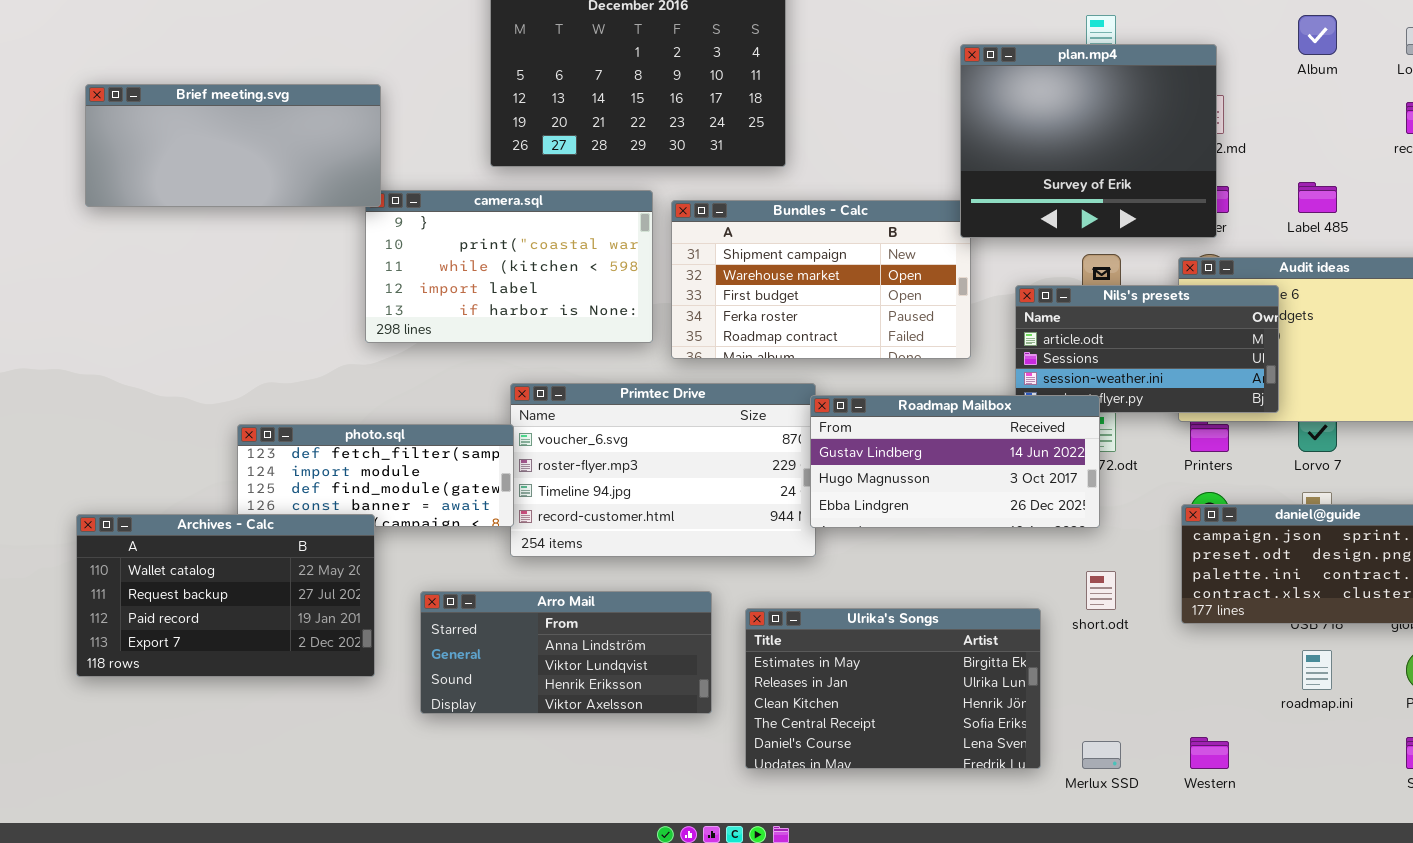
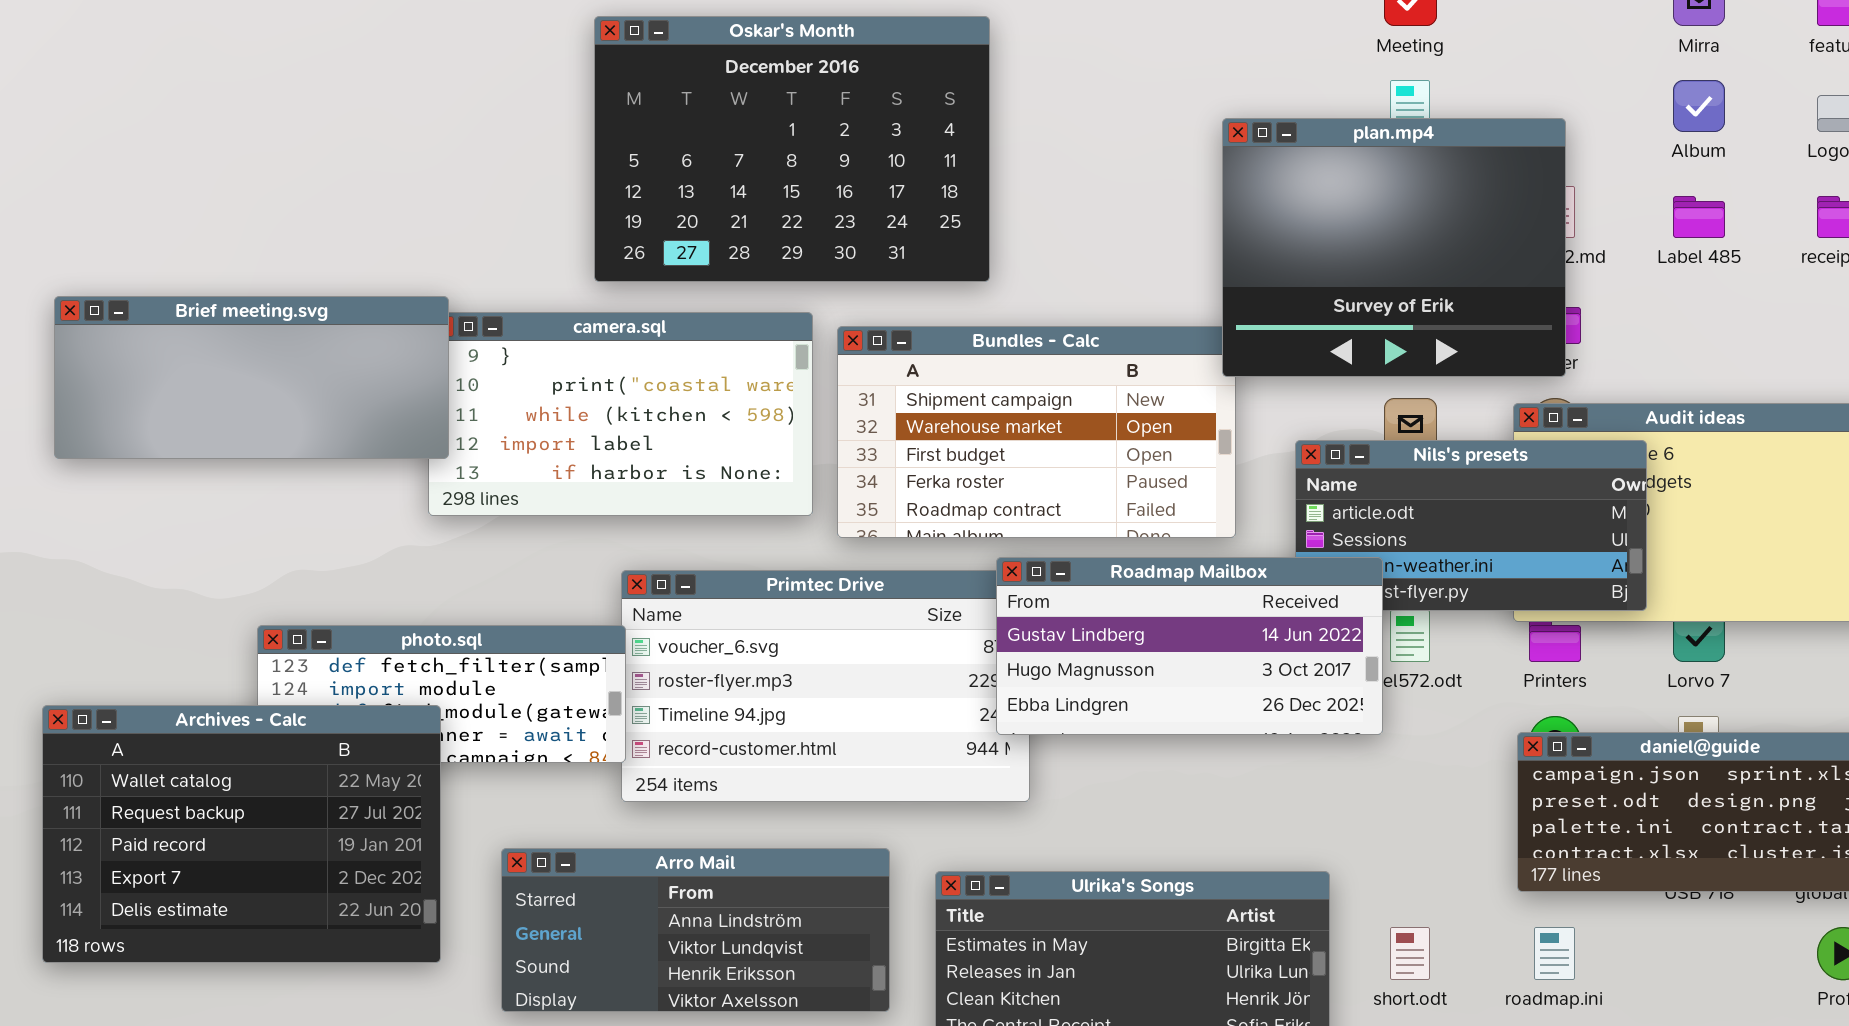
Brief meeting.svg: [85,84,381,207] -> [54,296,449,459], moved
Label 485: [1298,182,1337,213] -> [1673,196,1725,238], moved
Roadmap Mailbox: [810,395,1100,528] -> [996,557,1383,735], moved
Archives - Calc: [76,514,375,677] -> [42,705,441,963], resized
short.odt: [1086,571,1116,610] -> [1390,927,1430,980], moved
roadmap.ini: [1302,650,1332,690] -> [1534,927,1575,980], moved

